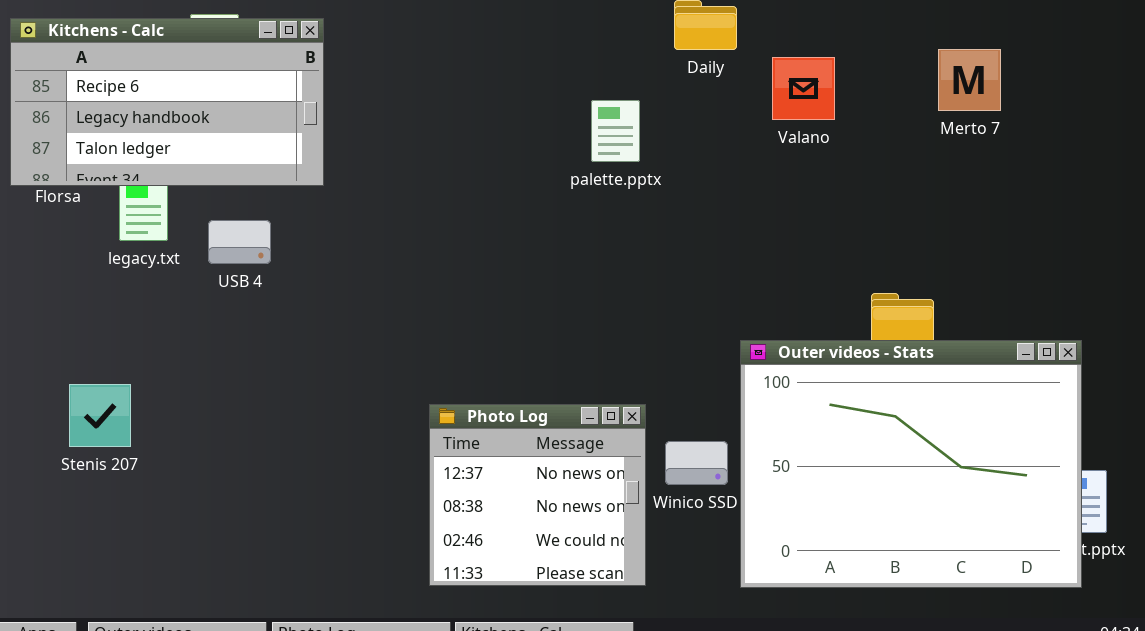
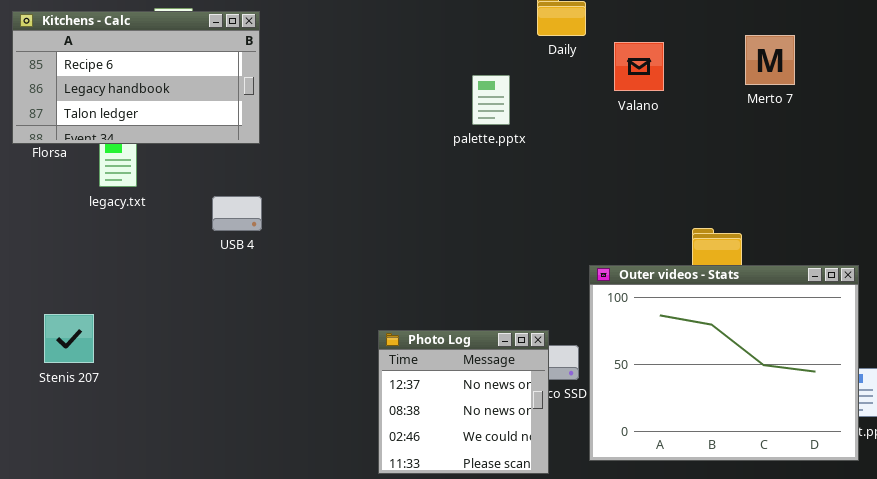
USB 4: [208,220,271,264] -> [212,196,262,231], moved
Stenis 207: [69,384,131,447] -> [44,314,94,363], moved
Photo Log: [429,404,646,586] -> [378,330,549,474], moved

